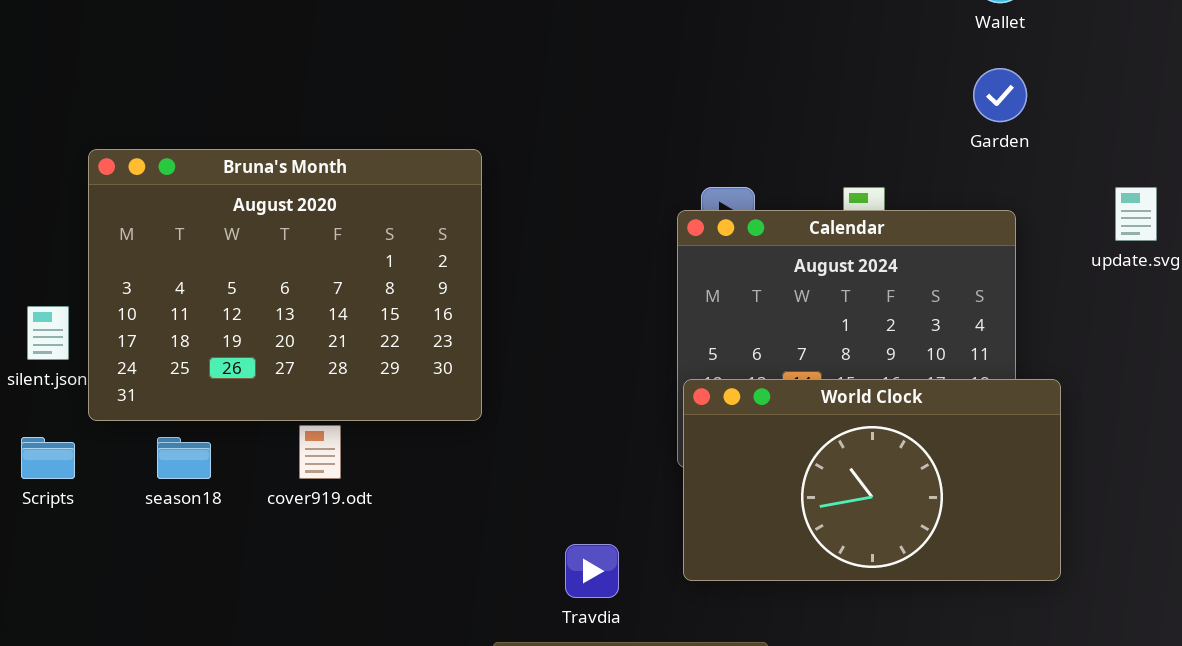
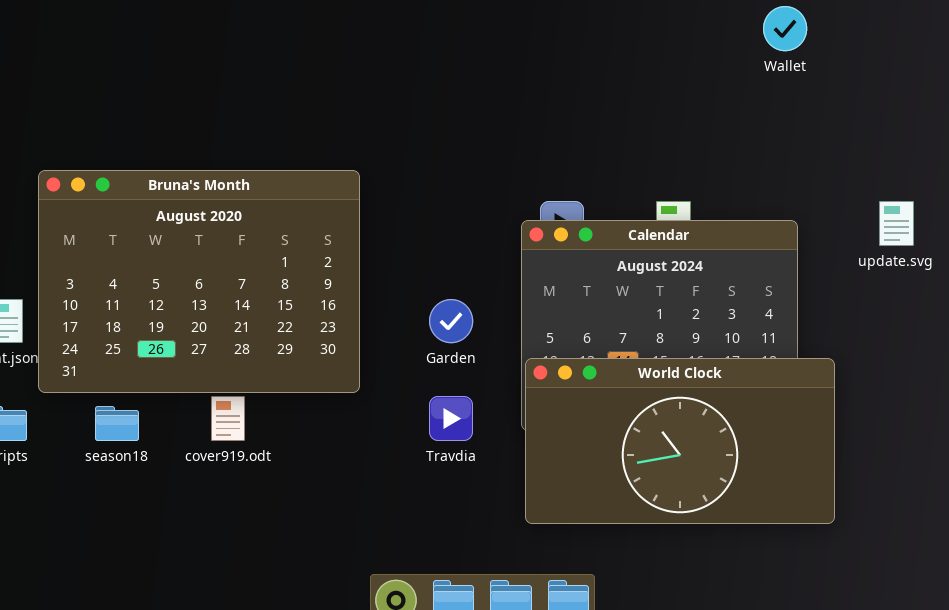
Garden: [973,68,1027,122] -> [429,299,473,343], moved
Travdia: [565,544,619,598] -> [429,396,473,441], moved

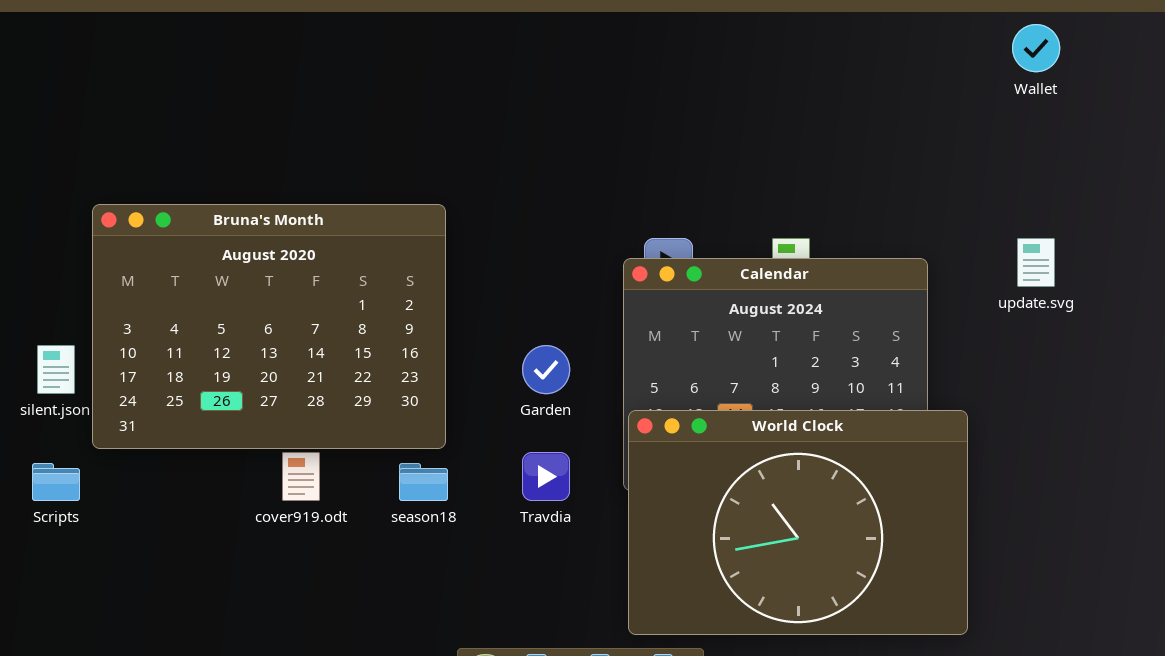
Wallet: [763,6,807,51] -> [1012,24,1060,72], moved
World Clock: [525,358,835,524] -> [628,410,968,635], resized
season18: [95,406,139,441] -> [399,463,448,501], moved

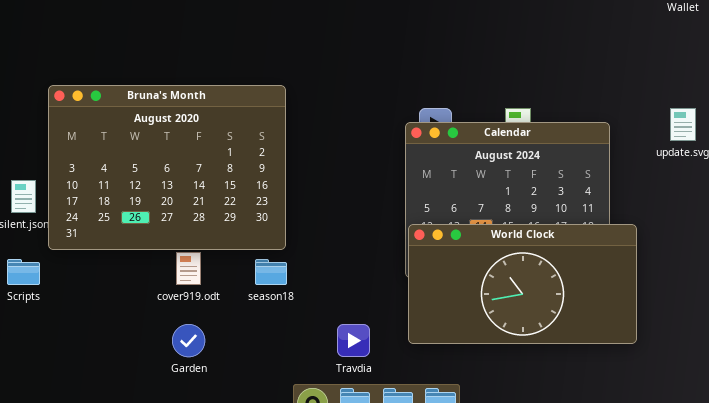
Garden: [522,345,570,394] -> [172,324,205,357], moved
World Clock: [628,410,968,635] -> [408,224,637,344], resized
Travdia: [522,452,570,501] -> [337,324,370,357], moved

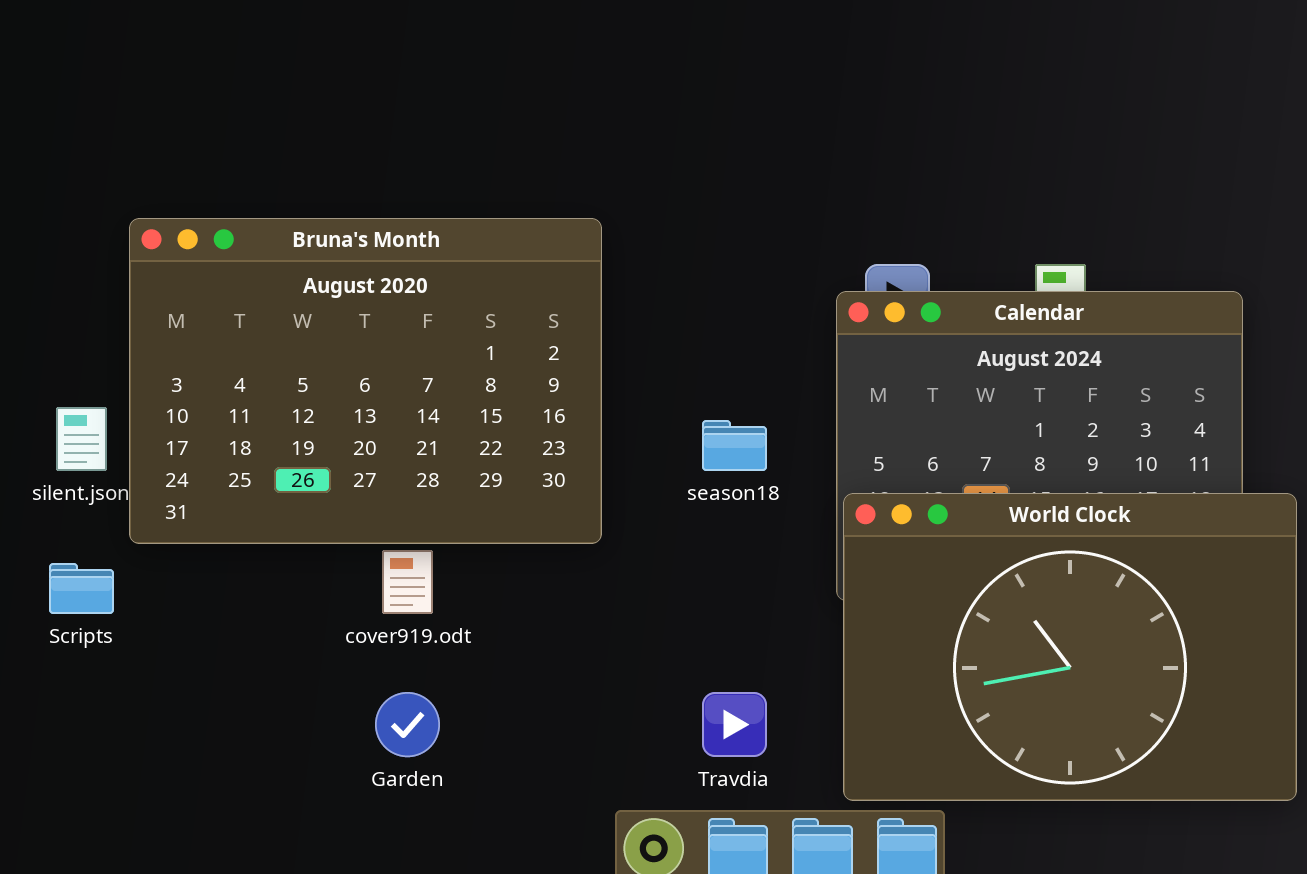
World Clock: [408,224,637,344] -> [843,493,1297,801], resized
season18: [255,259,287,285] -> [702,420,767,471], moved

